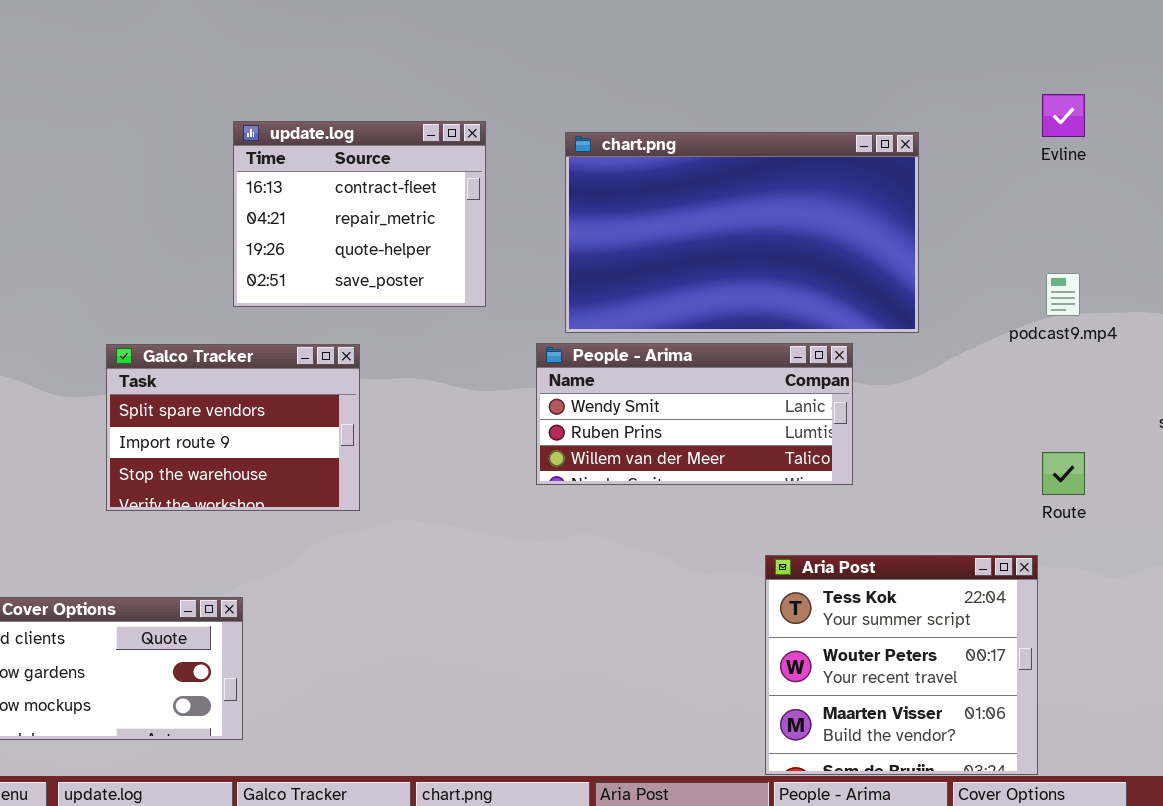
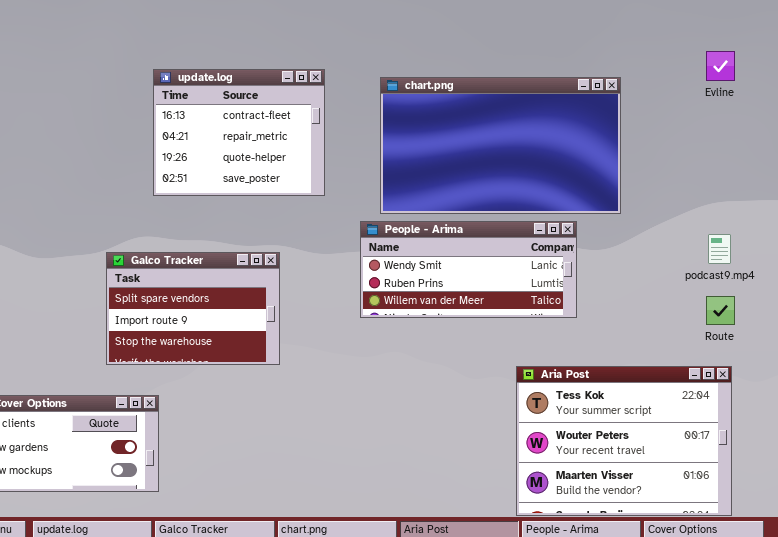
podcast9.mp4: [1046,273,1080,316] -> [708,234,731,264], moved
Galco Tracker: [106,344,360,511] -> [106,252,280,365], moved
Aria Post: [765,555,1038,775] -> [516,366,732,516], resized

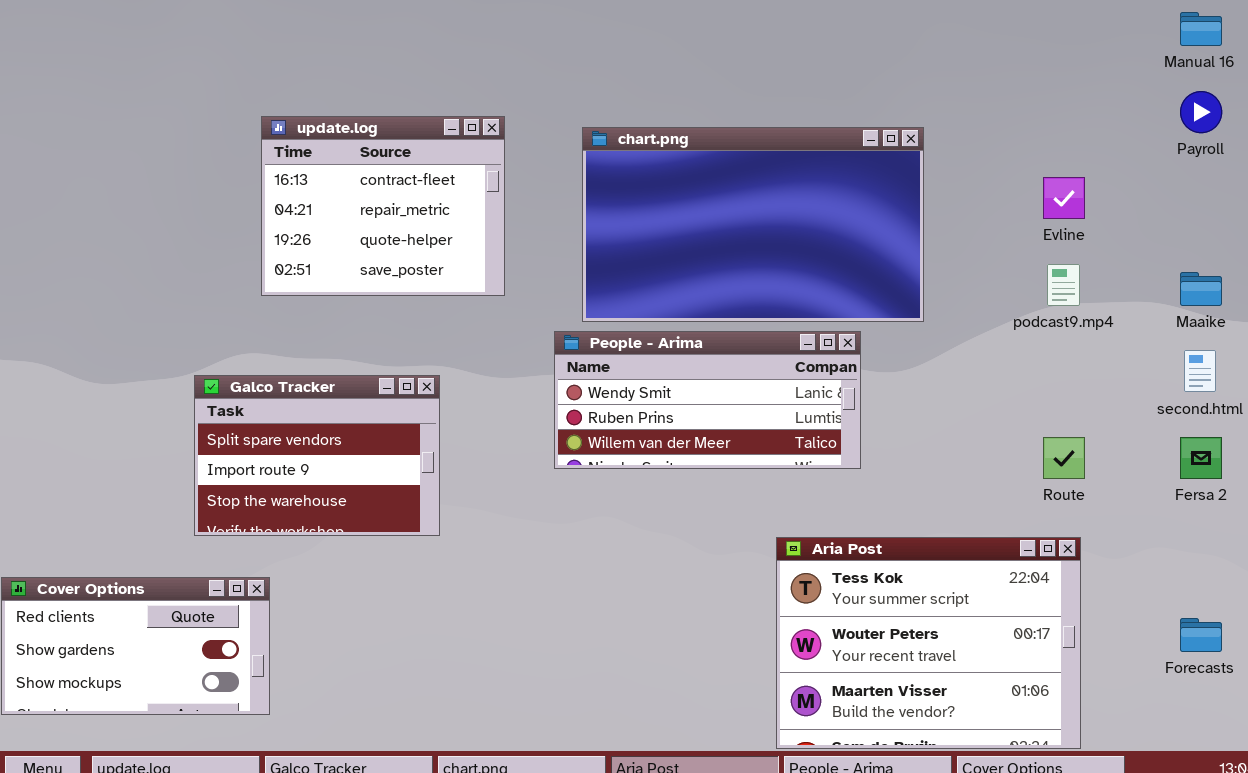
Evline: [706,51,735,81] -> [1043,177,1085,219], moved
podcast9.mp4: [708,234,731,264] -> [1047,264,1080,306], moved

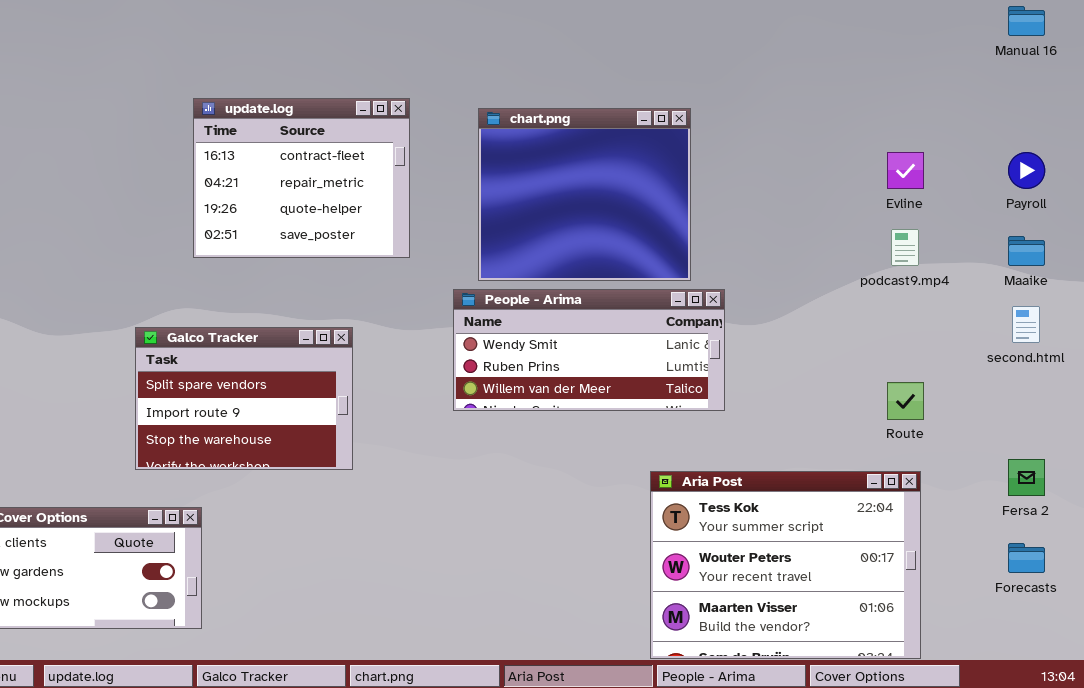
Payroll: [1180,91,1222,133] -> [1008,152,1045,189], moved
chart.png: [582,127,924,322] -> [478,108,691,281], resized
Fersa 2: [1180,437,1222,479] -> [1008,459,1045,496], moved

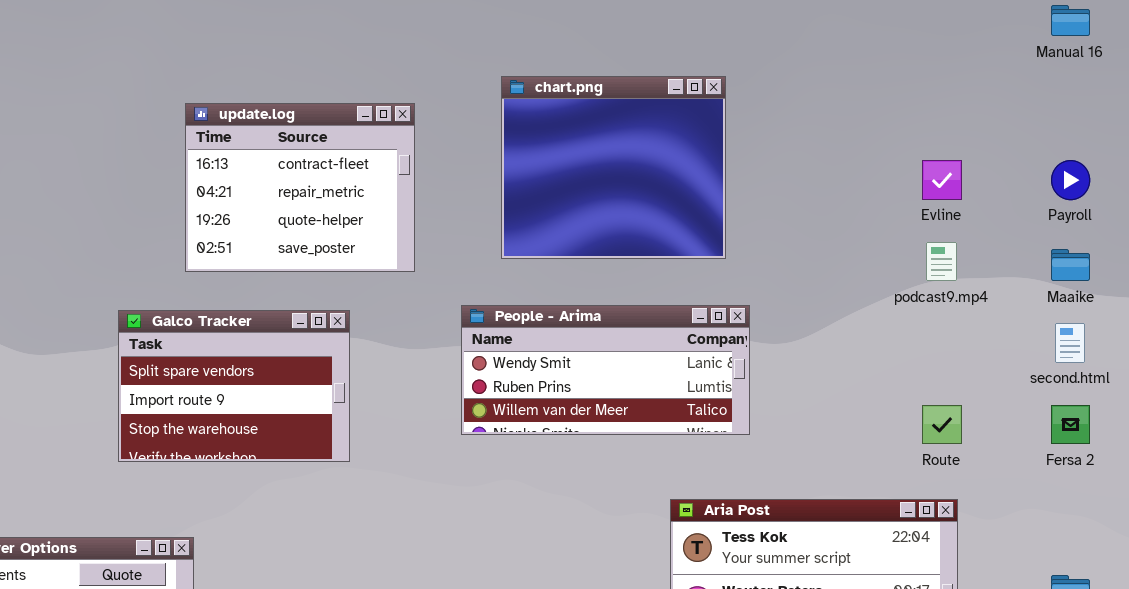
chart.png: [478,108,691,281] -> [501,76,726,259], moved
Galco Tracker: [135,327,353,470] -> [118,310,350,462], moved
Fersa 2: [1008,459,1045,496] -> [1051,405,1090,444], moved

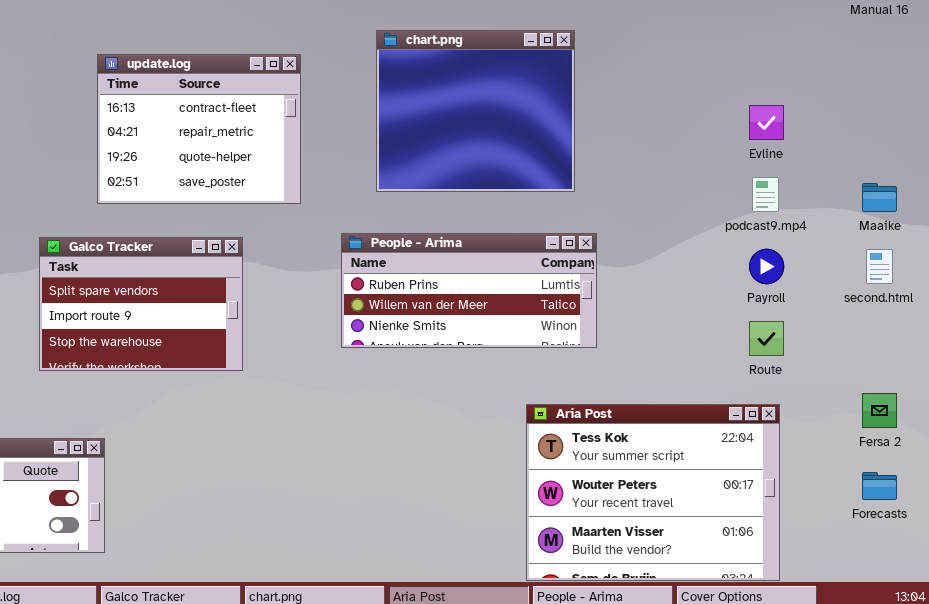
Payroll: [1051,160,1090,200] -> [749,249,784,284], moved
People - Arima: [461,305,750,435] -> [341,233,597,348], scrolled down 1 row
Fersa 2: [1051,405,1090,444] -> [862,393,897,428], moved

